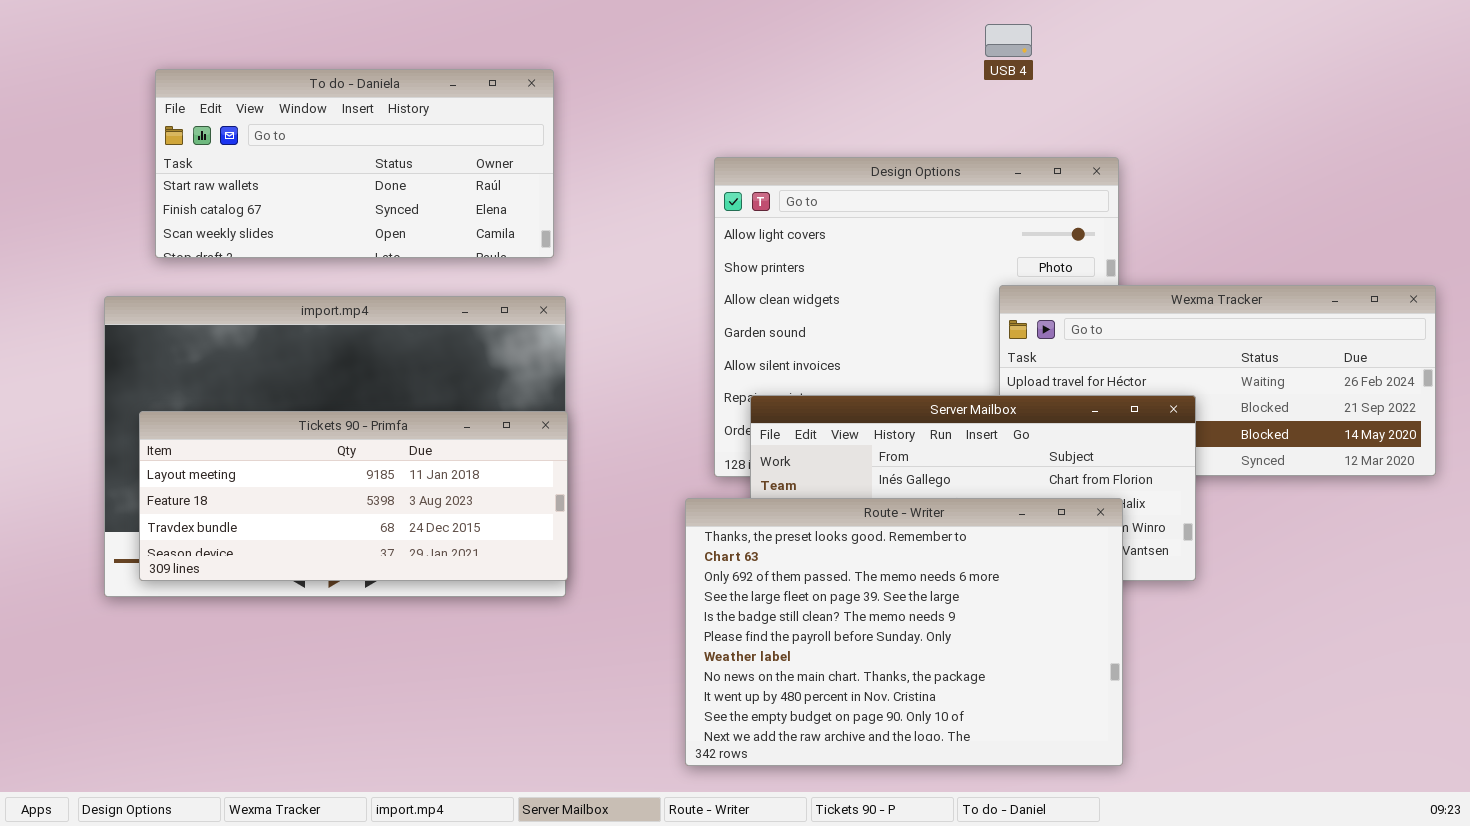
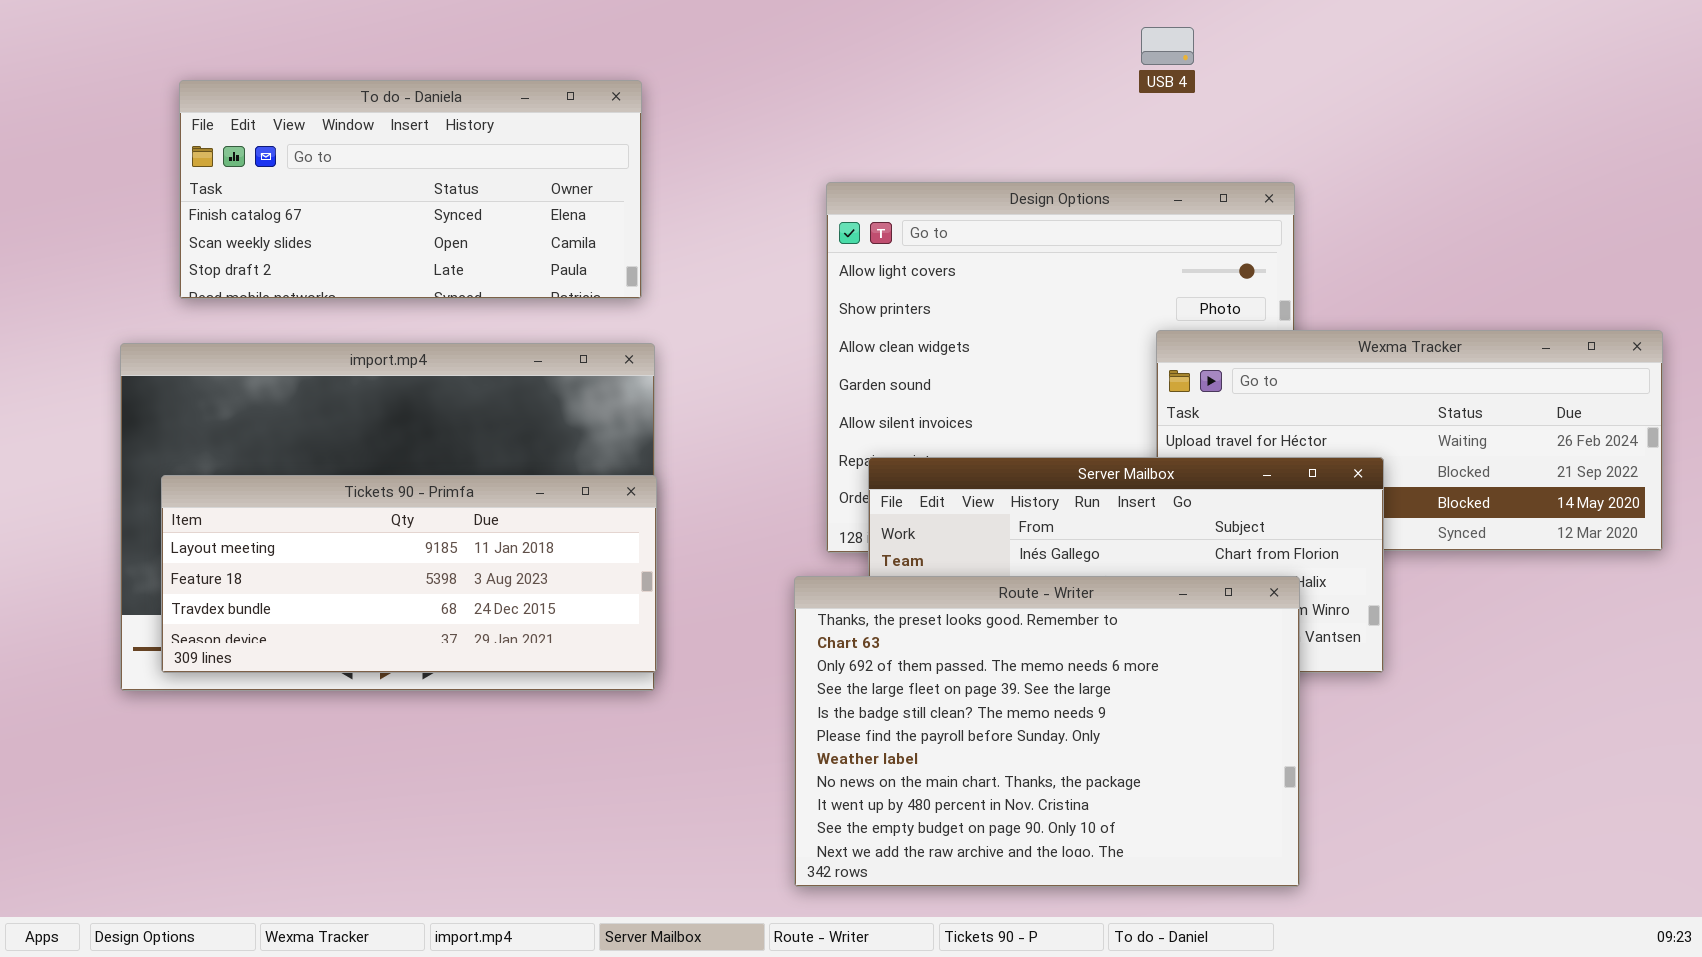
To do - Daniela: [155,69,554,258] -> [179,80,642,299], scrolled down 1 row

